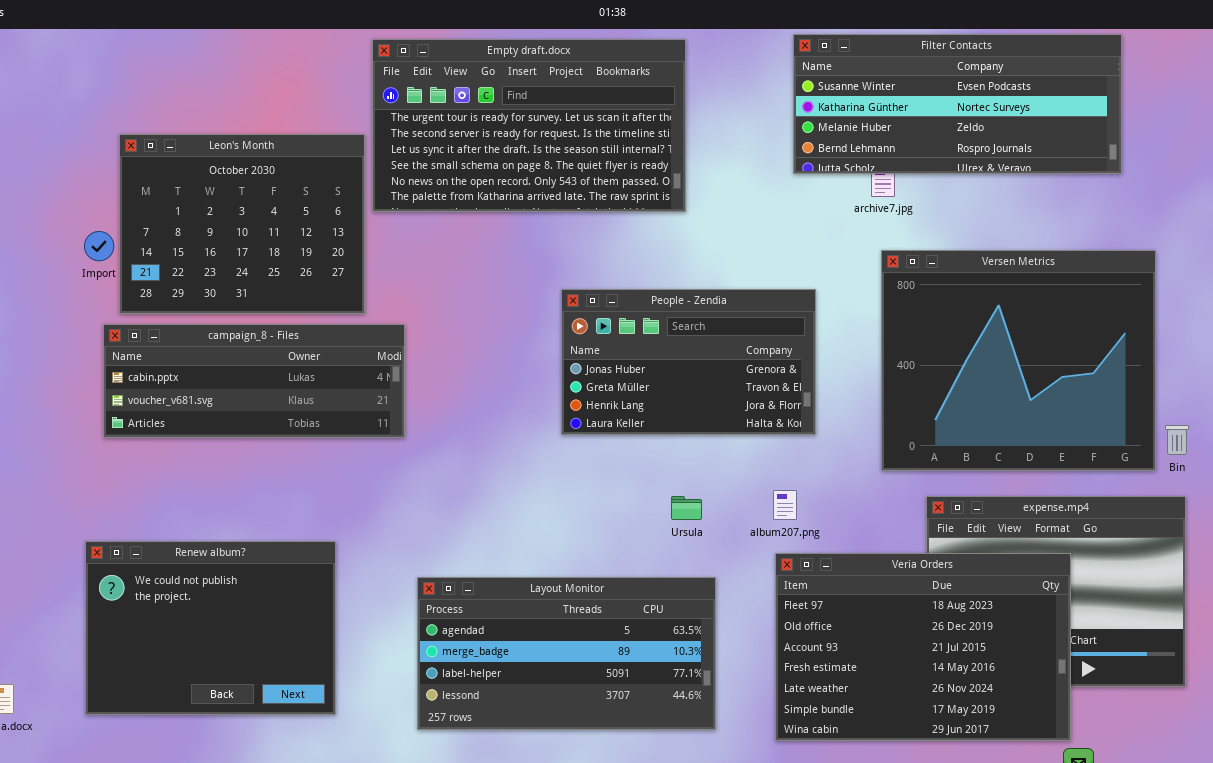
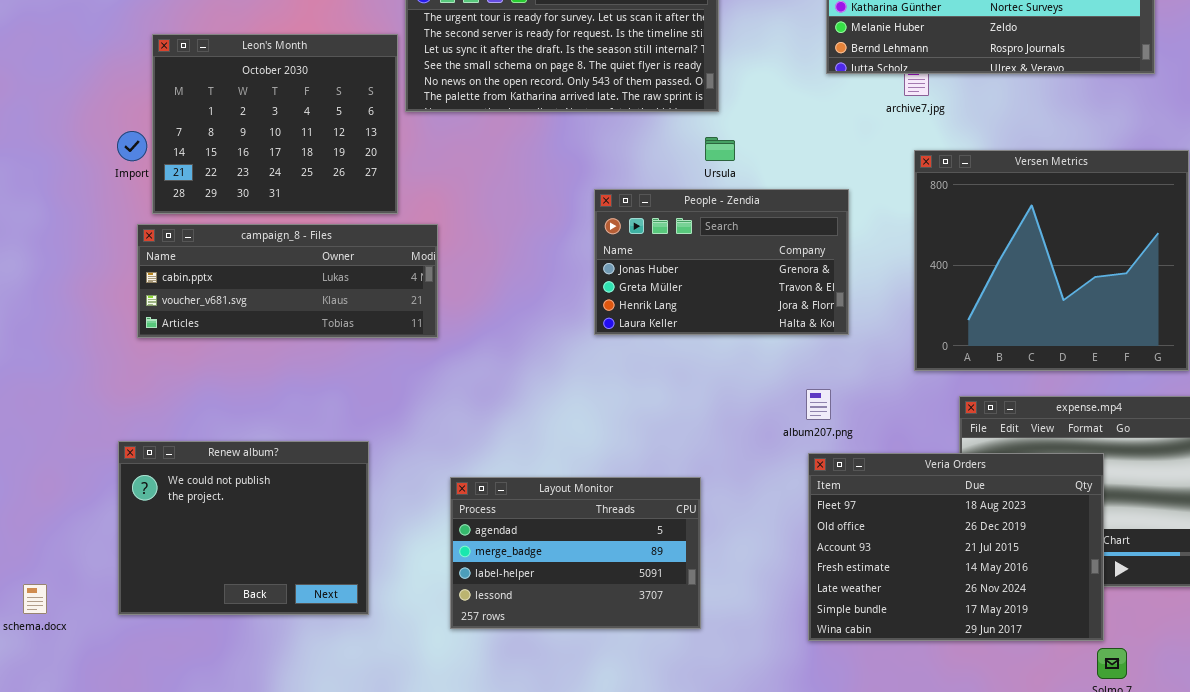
Ursula: [671,496,702,520] -> [705,137,735,161], moved
Layout Monitor: [417,577,716,730] -> [450,477,701,629], resized

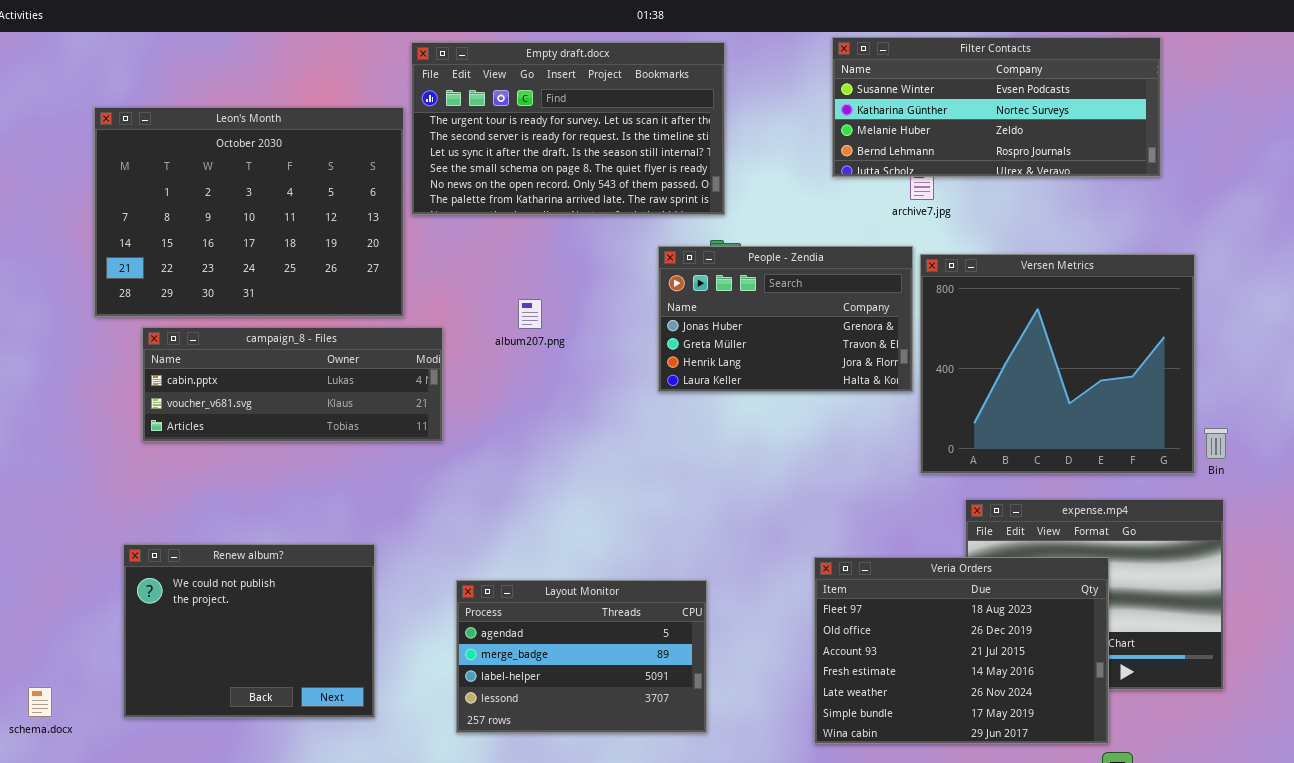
Leon's Month: [152,34,398,214] -> [94,107,404,317], resized
People - Zendia: [594,189,849,335] -> [658,246,913,392], moved
album207.png: [806,389,831,420] -> [518,299,542,329], moved

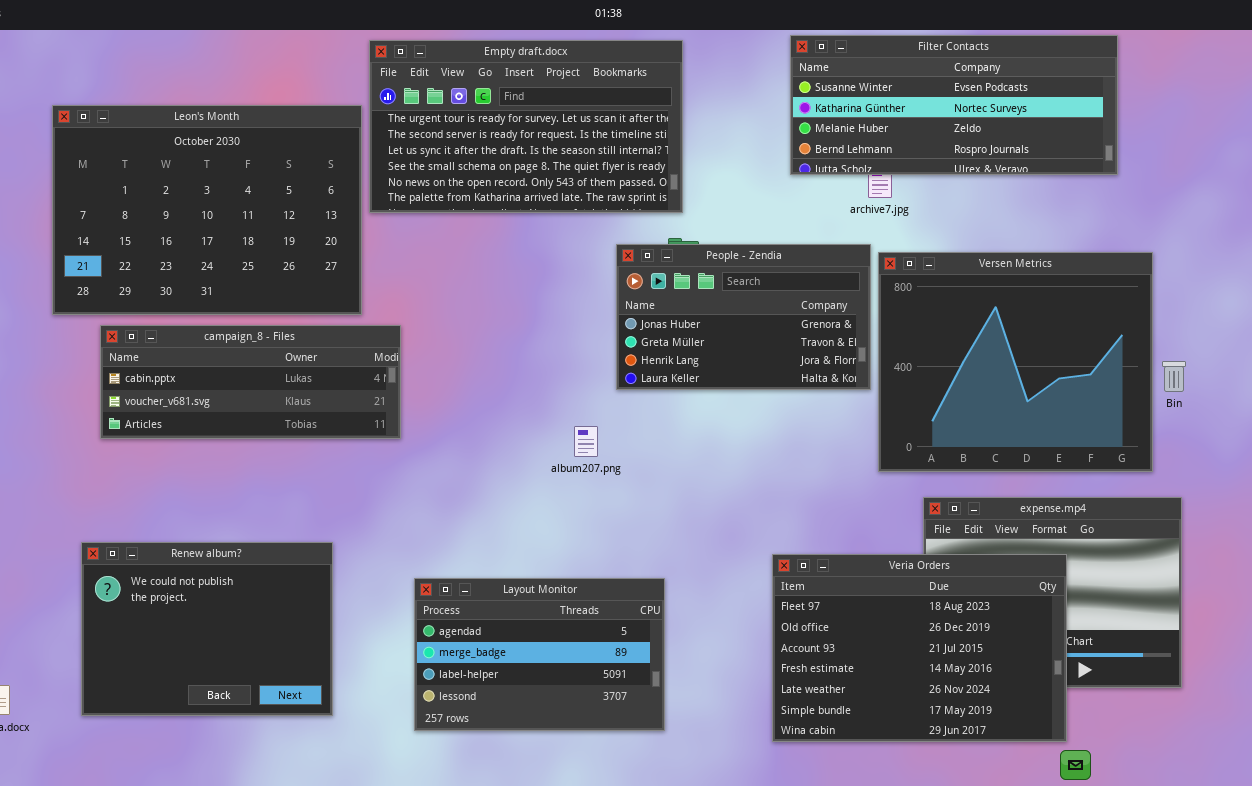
album207.png: [518,299,542,329] -> [574,426,598,457], moved
Bin: [1204,428,1228,459] -> [1162,361,1186,392], moved

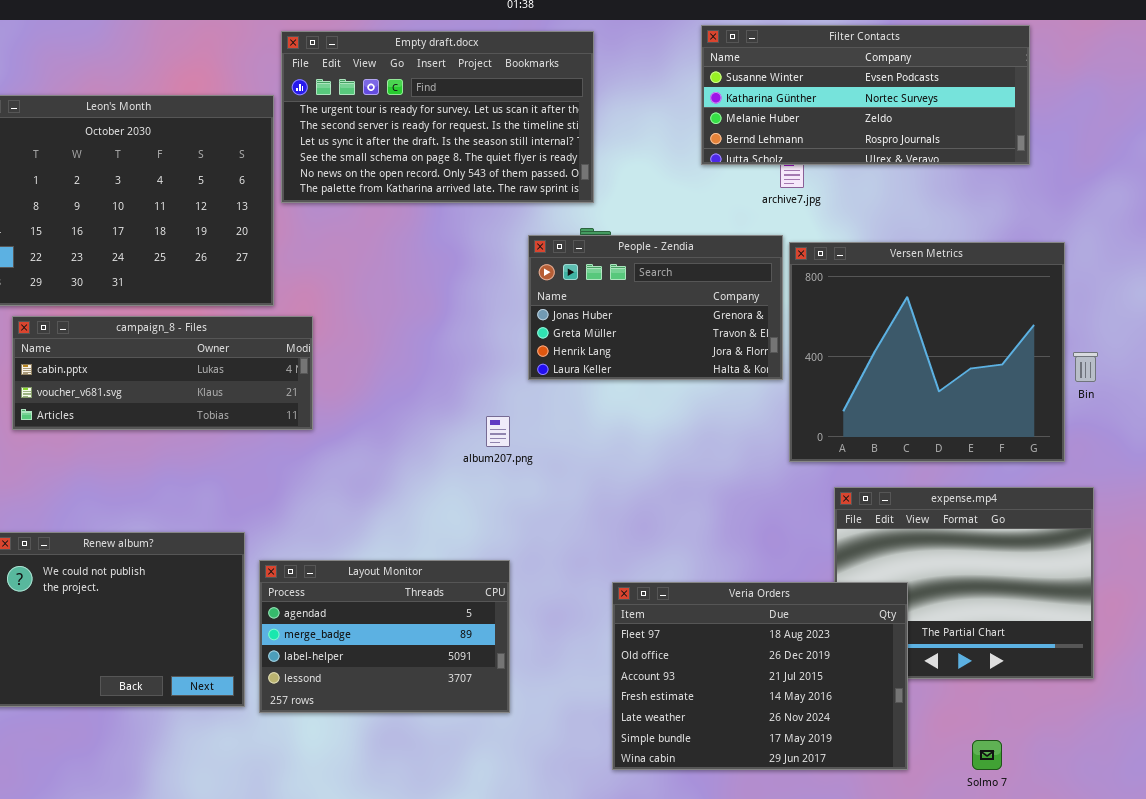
Veria Orders: [772,554,1067,742] -> [612,582,908,770], moved
Layout Monitor: [414,578,665,731] -> [259,560,510,713], moved

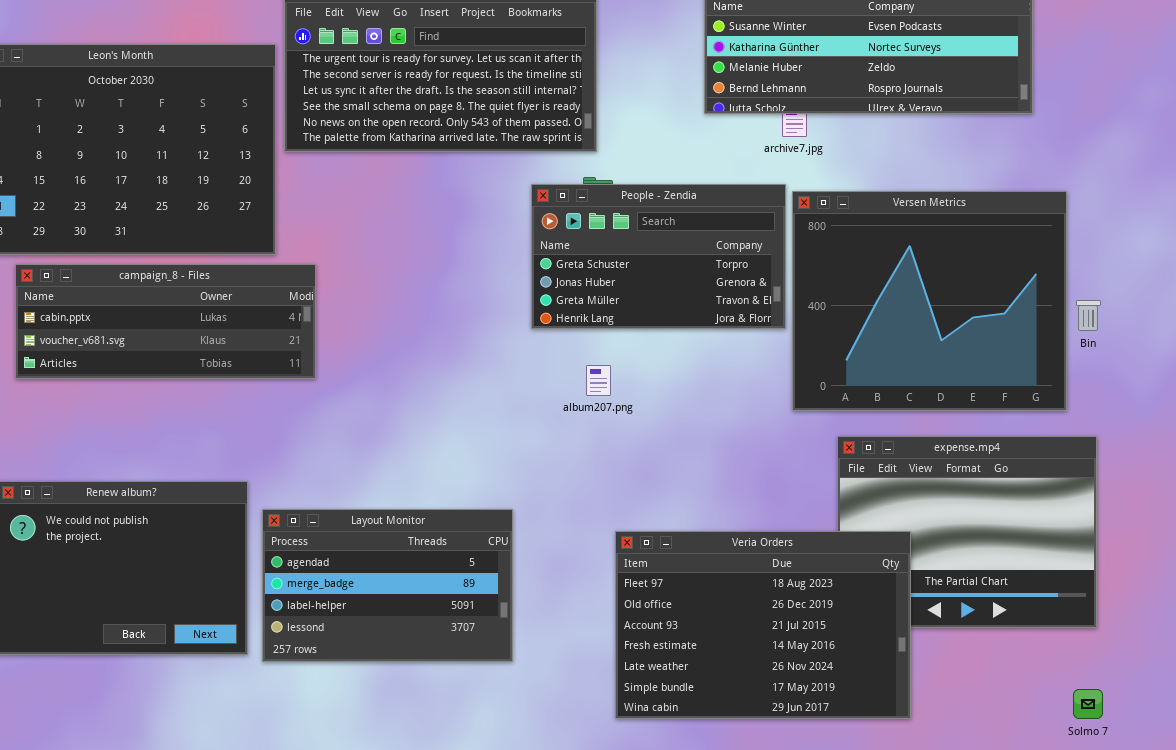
People - Zendia: [528,235,783,380] -> [531,184,786,329], scrolled up 1 row
album207.png: [486,416,510,447] -> [586,365,611,396], moved
Solmo 7: [972,740,1002,770] -> [1073,689,1103,719], moved

